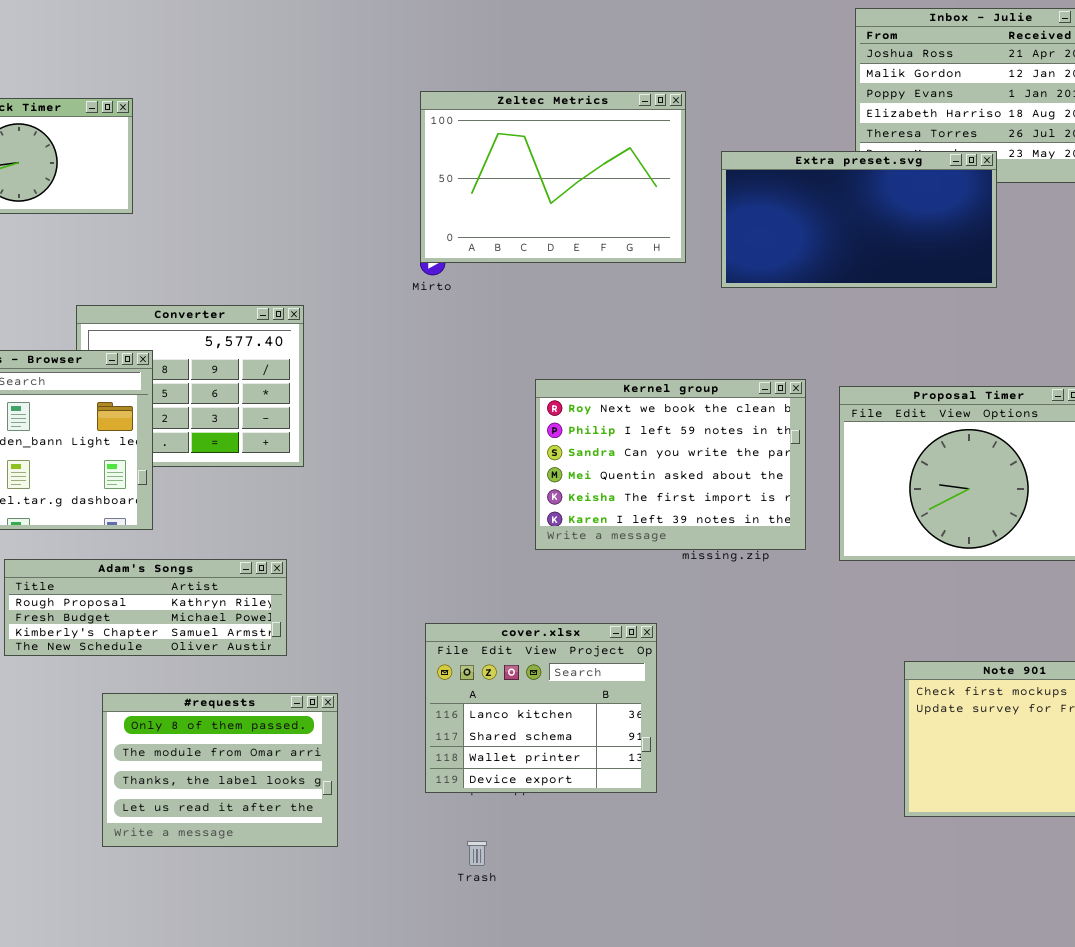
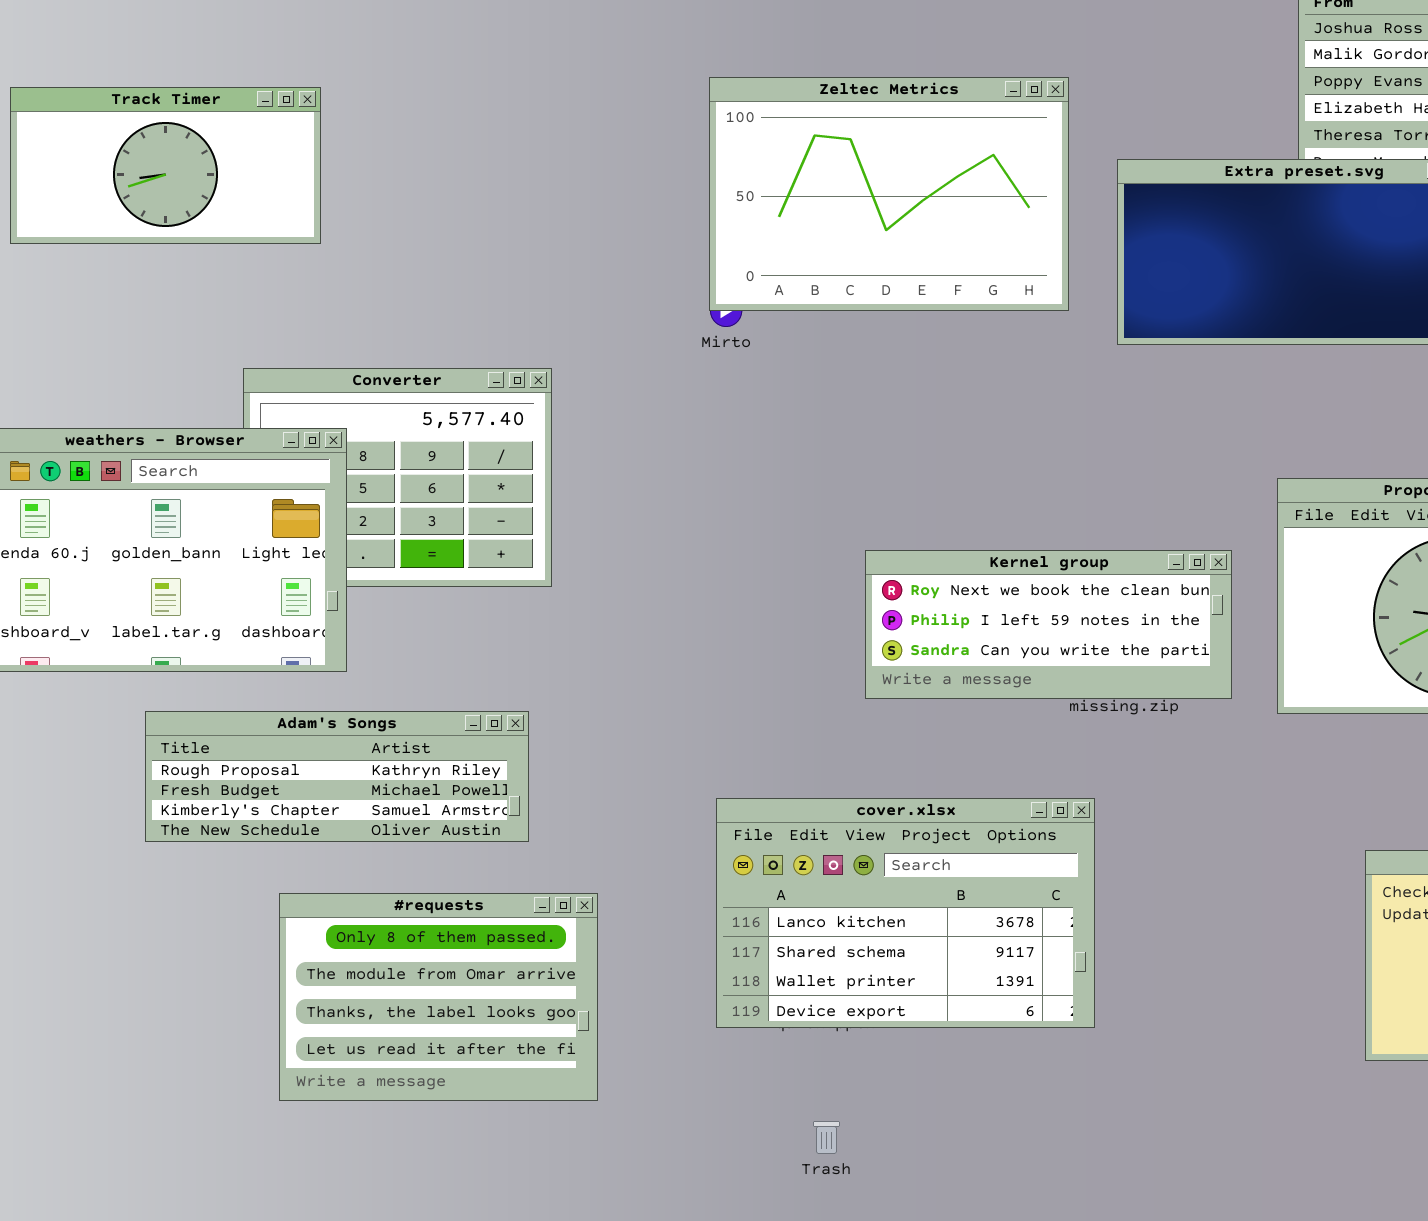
Kernel group: [535,379,806,550] -> [865,550,1232,699], resized
cover.xlsx: [425,623,657,793] -> [716,798,1095,1028], resized
Trash: [467,841,487,866] -> [813,1121,840,1154], moved

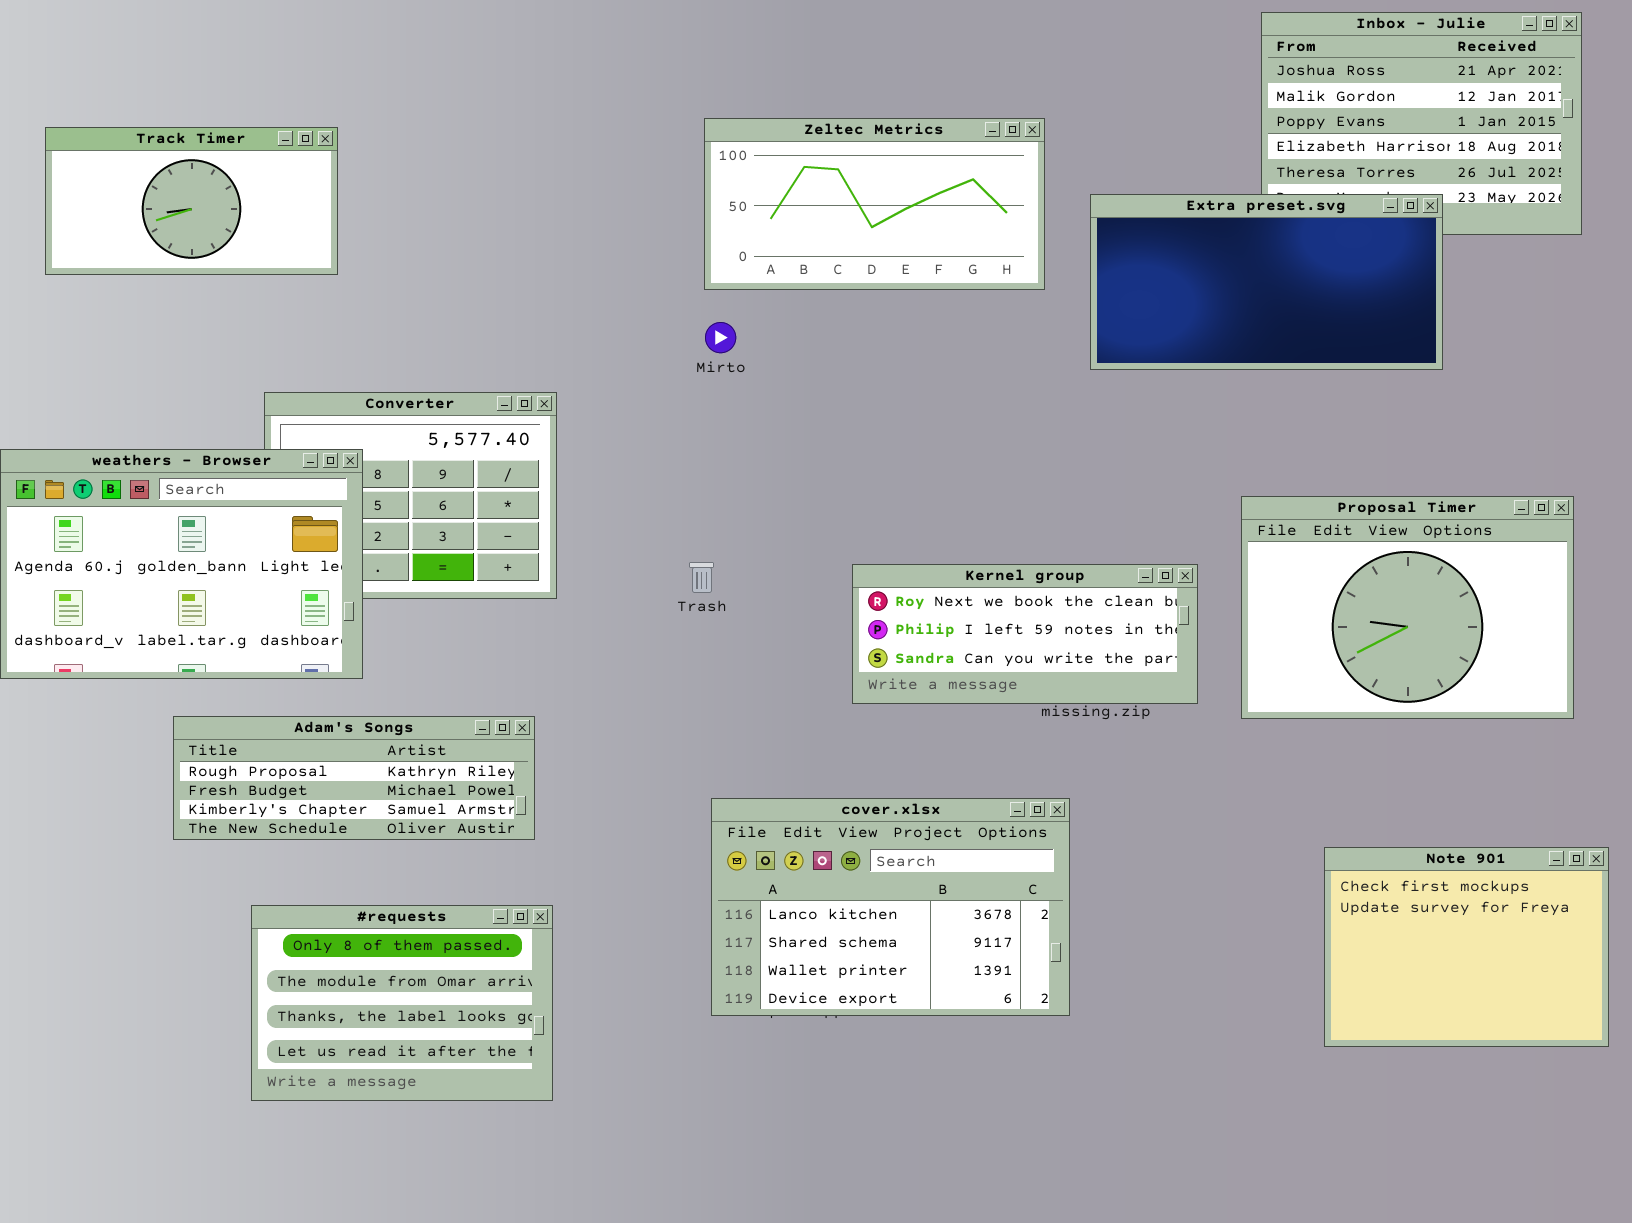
Zeltec Metrics: [709,77,1069,311] -> [704,118,1045,290], resized
#requests: [279,893,598,1101] -> [251,905,553,1101], moved
Trash: [813,1121,840,1154] -> [689,562,714,593], moved

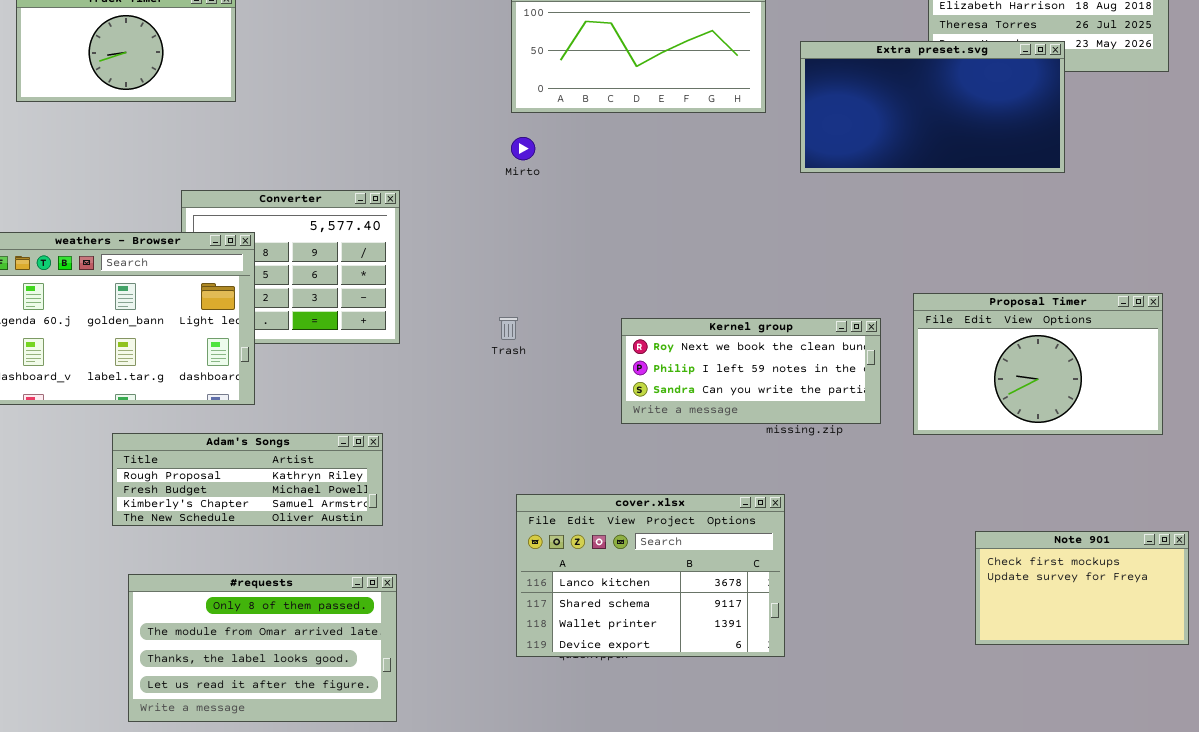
Proposal Timer: [1241,496,1574,719] -> [913,293,1163,435], resized
Note 901: [1324,847,1609,1047] -> [975,531,1189,645], resized
#requests: [251,905,553,1101] -> [128,574,397,722], resized

